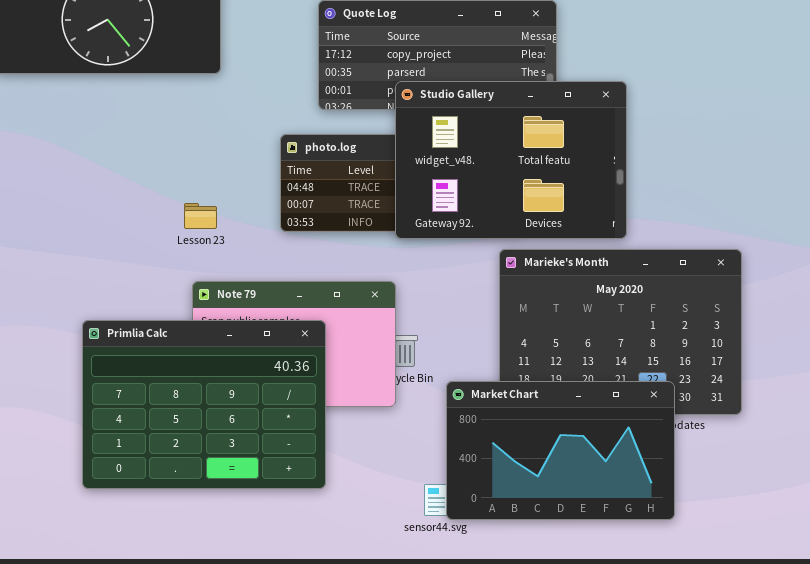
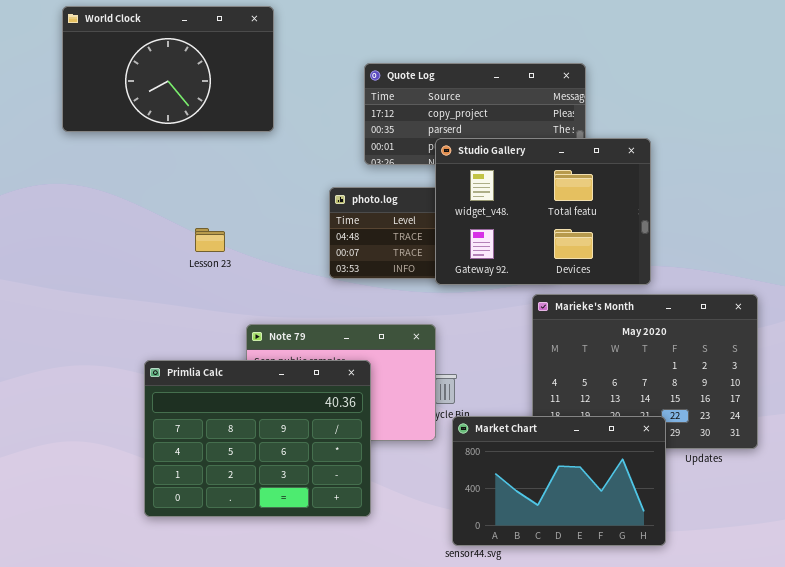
Lesson 23: [184,203,217,229] -> [195,228,225,252], moved
Market Chart: [446,381,675,520] -> [452,416,666,546], moved

